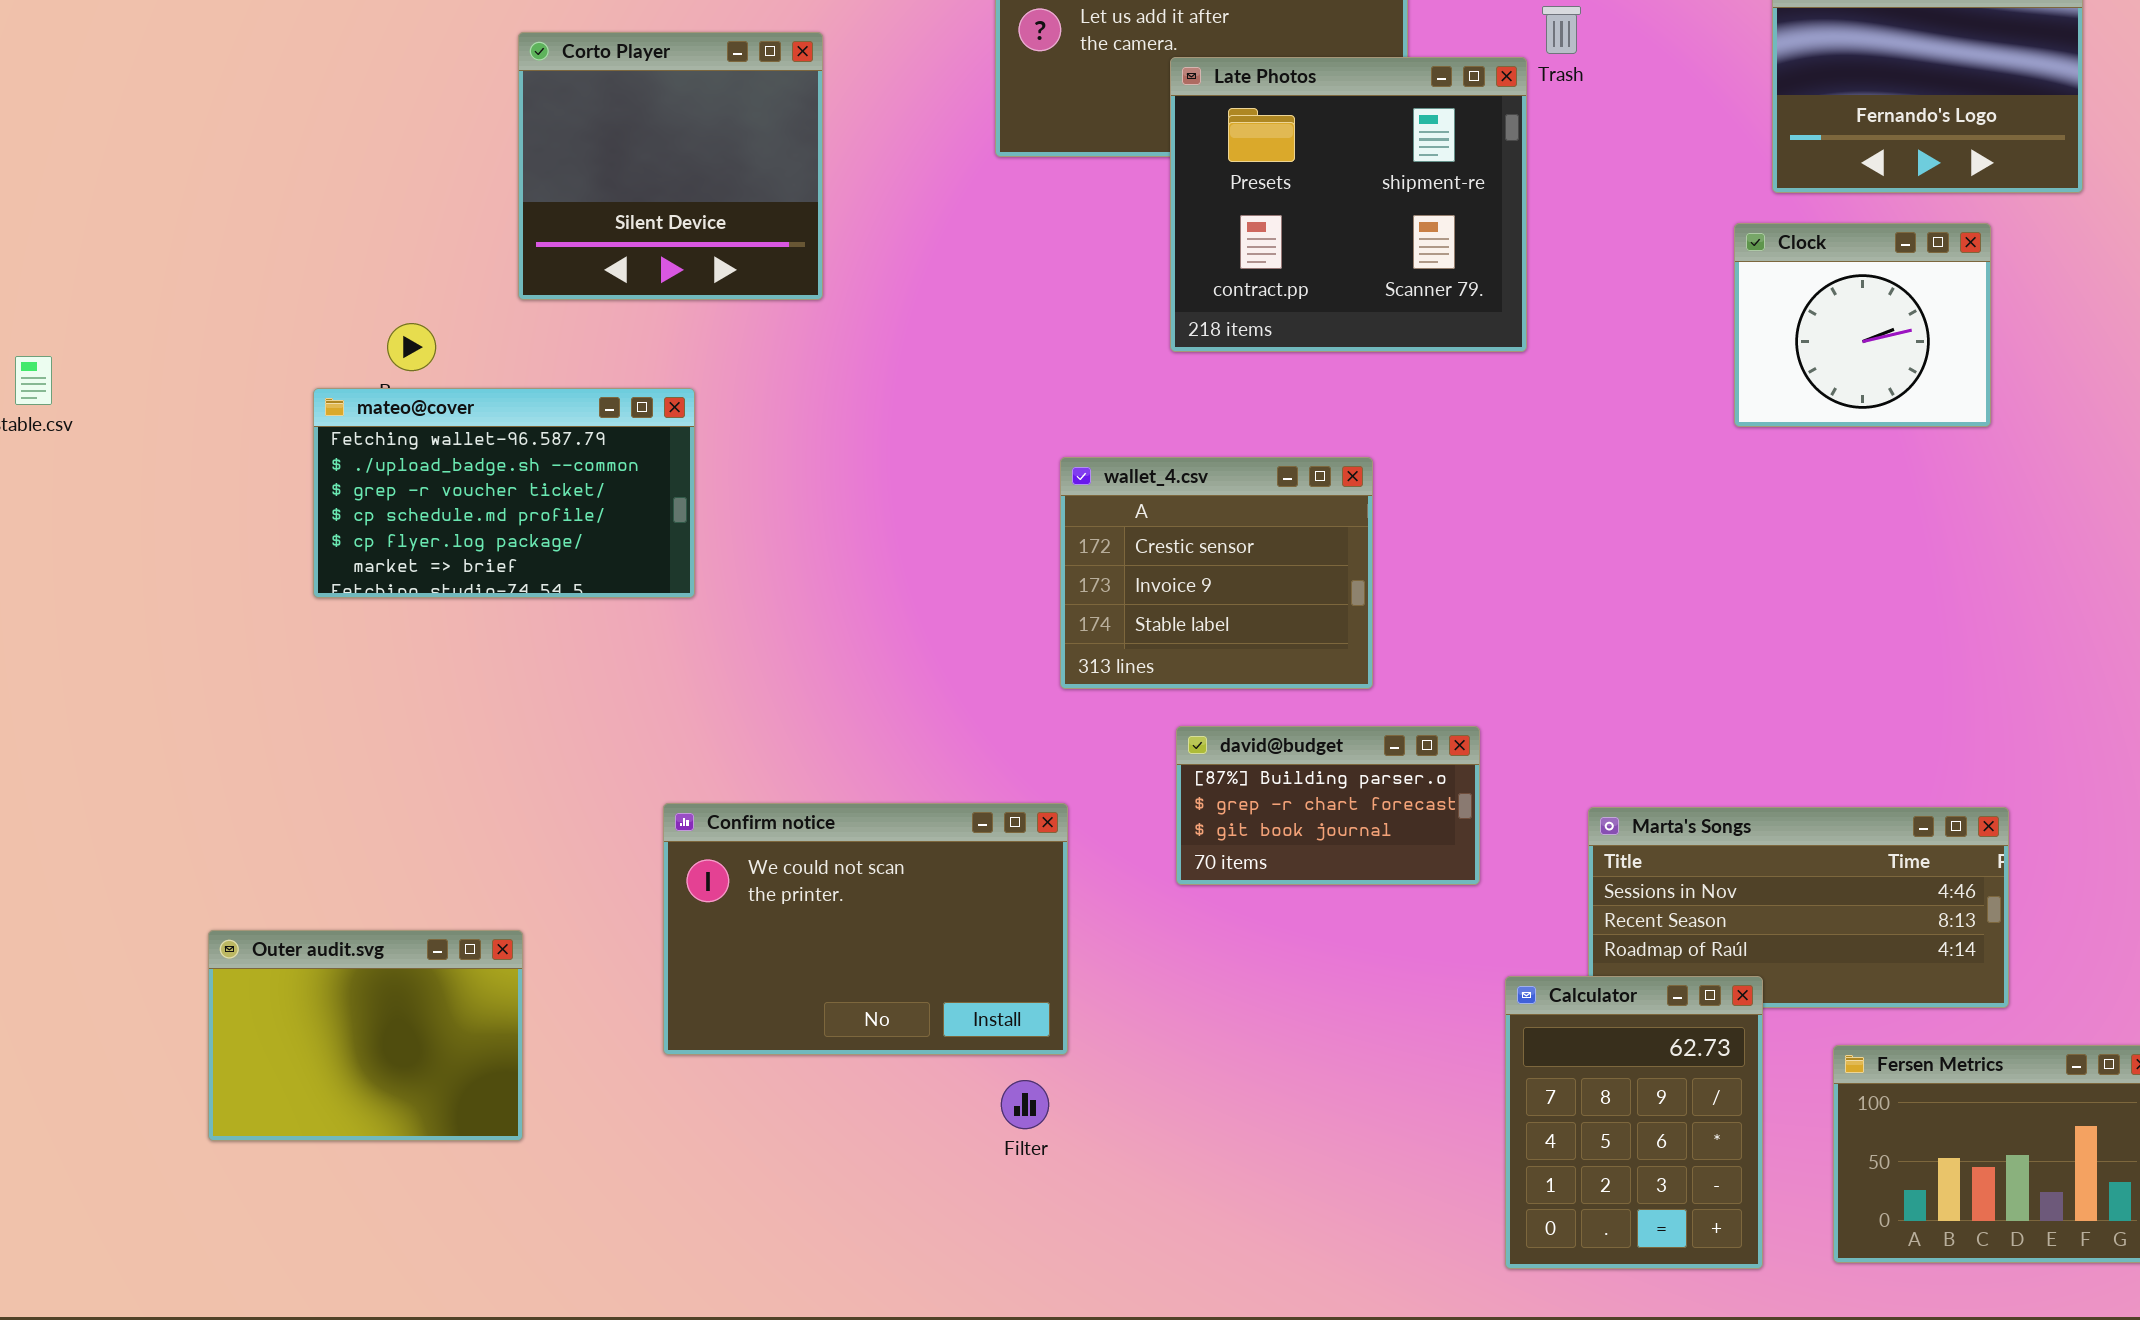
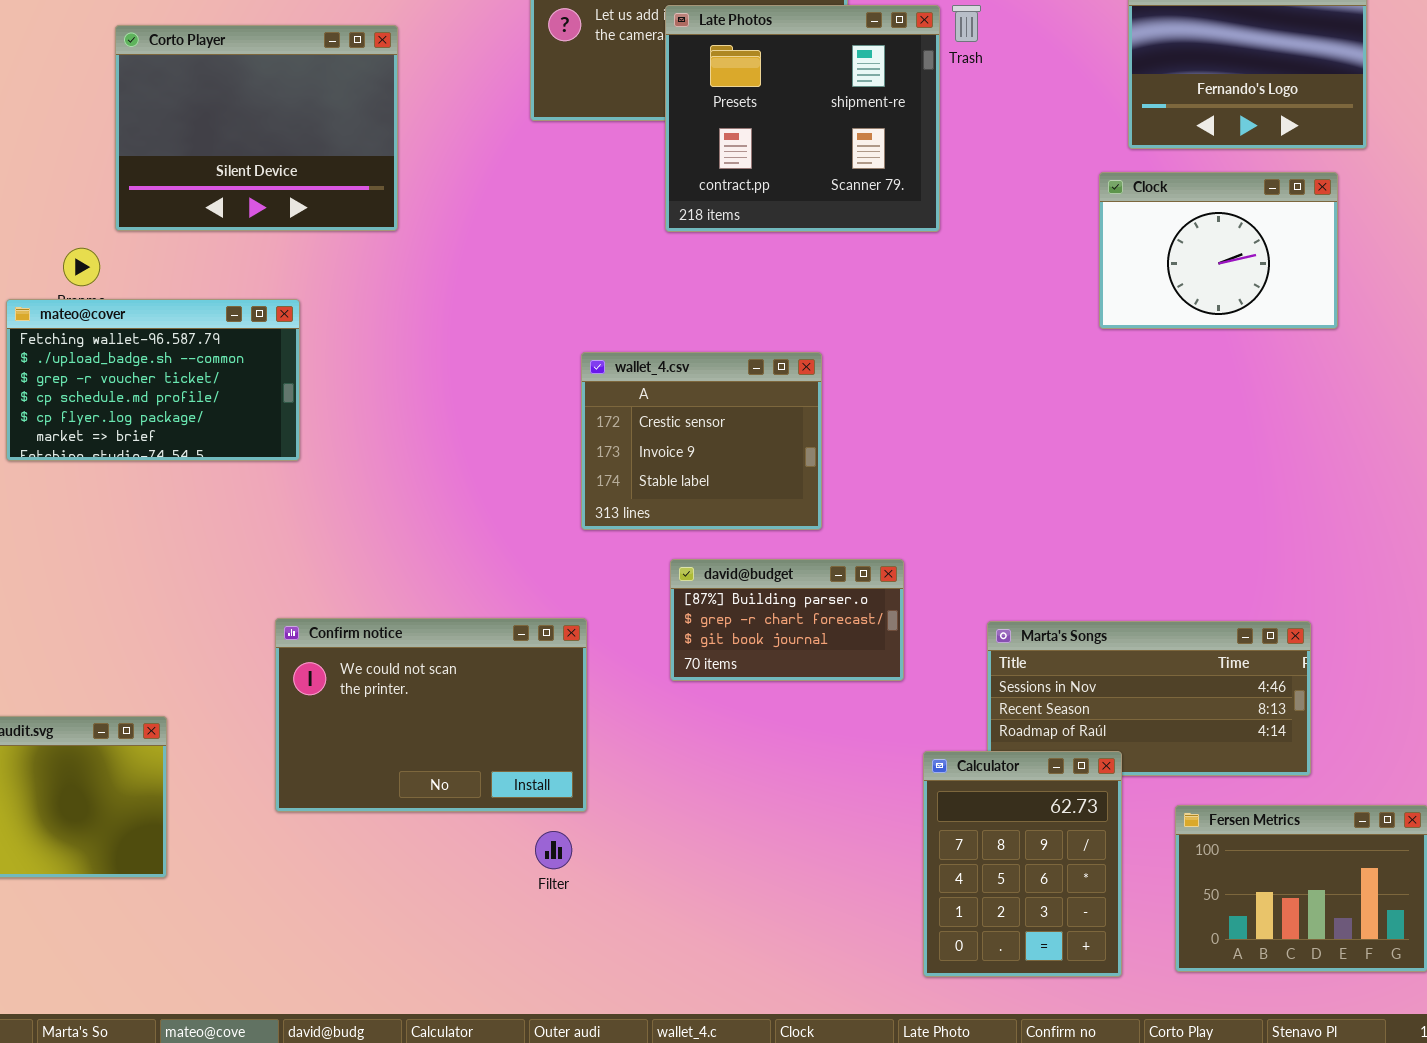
Corto Player: [518,32,823,300] -> [115,25,398,231], resized
Late Photos: [1170,57,1527,352] -> [665,5,940,232], moved
Clock: [1734,223,1991,427] -> [1099,172,1338,329], resized

